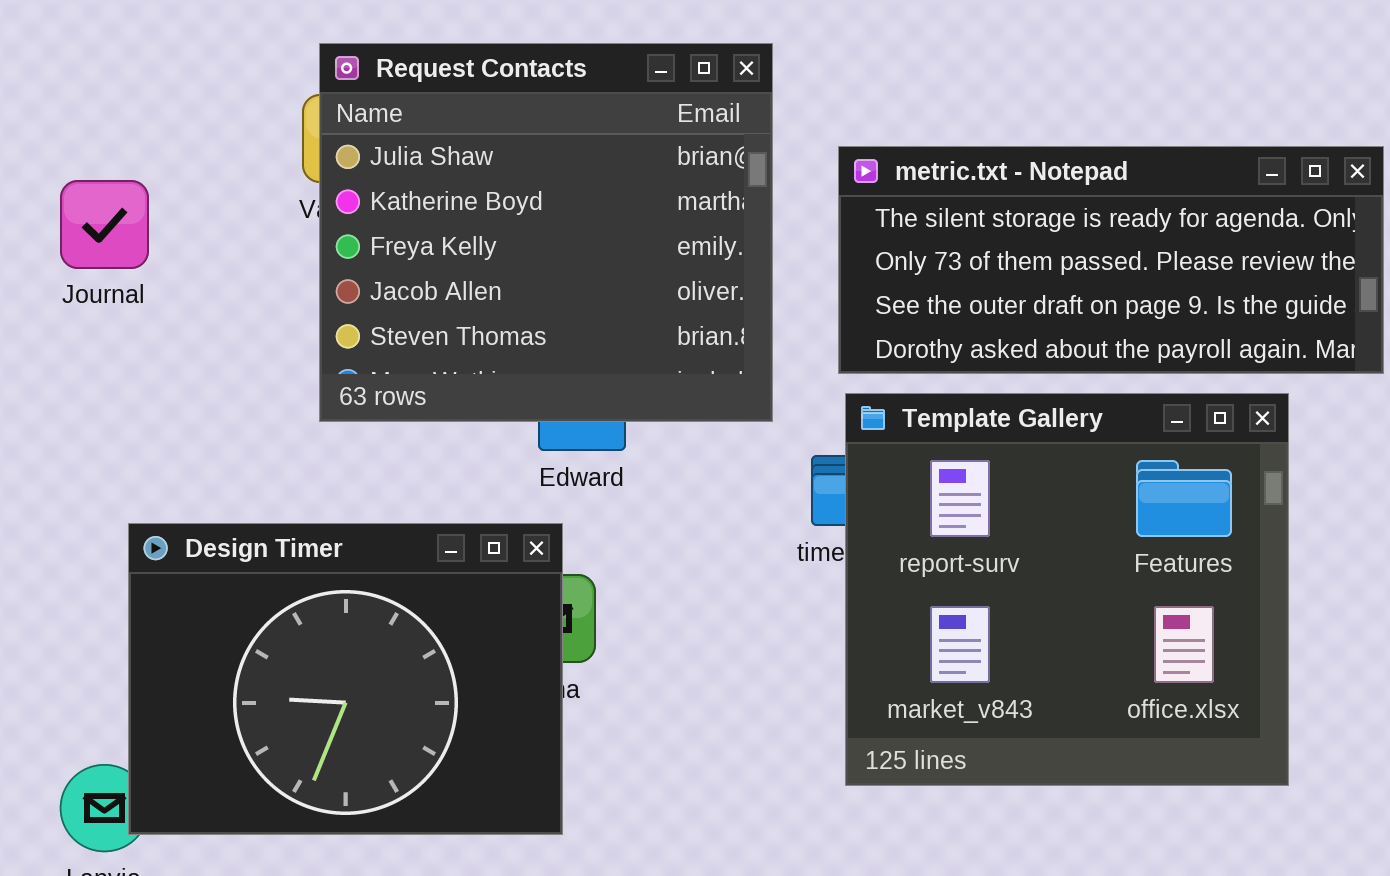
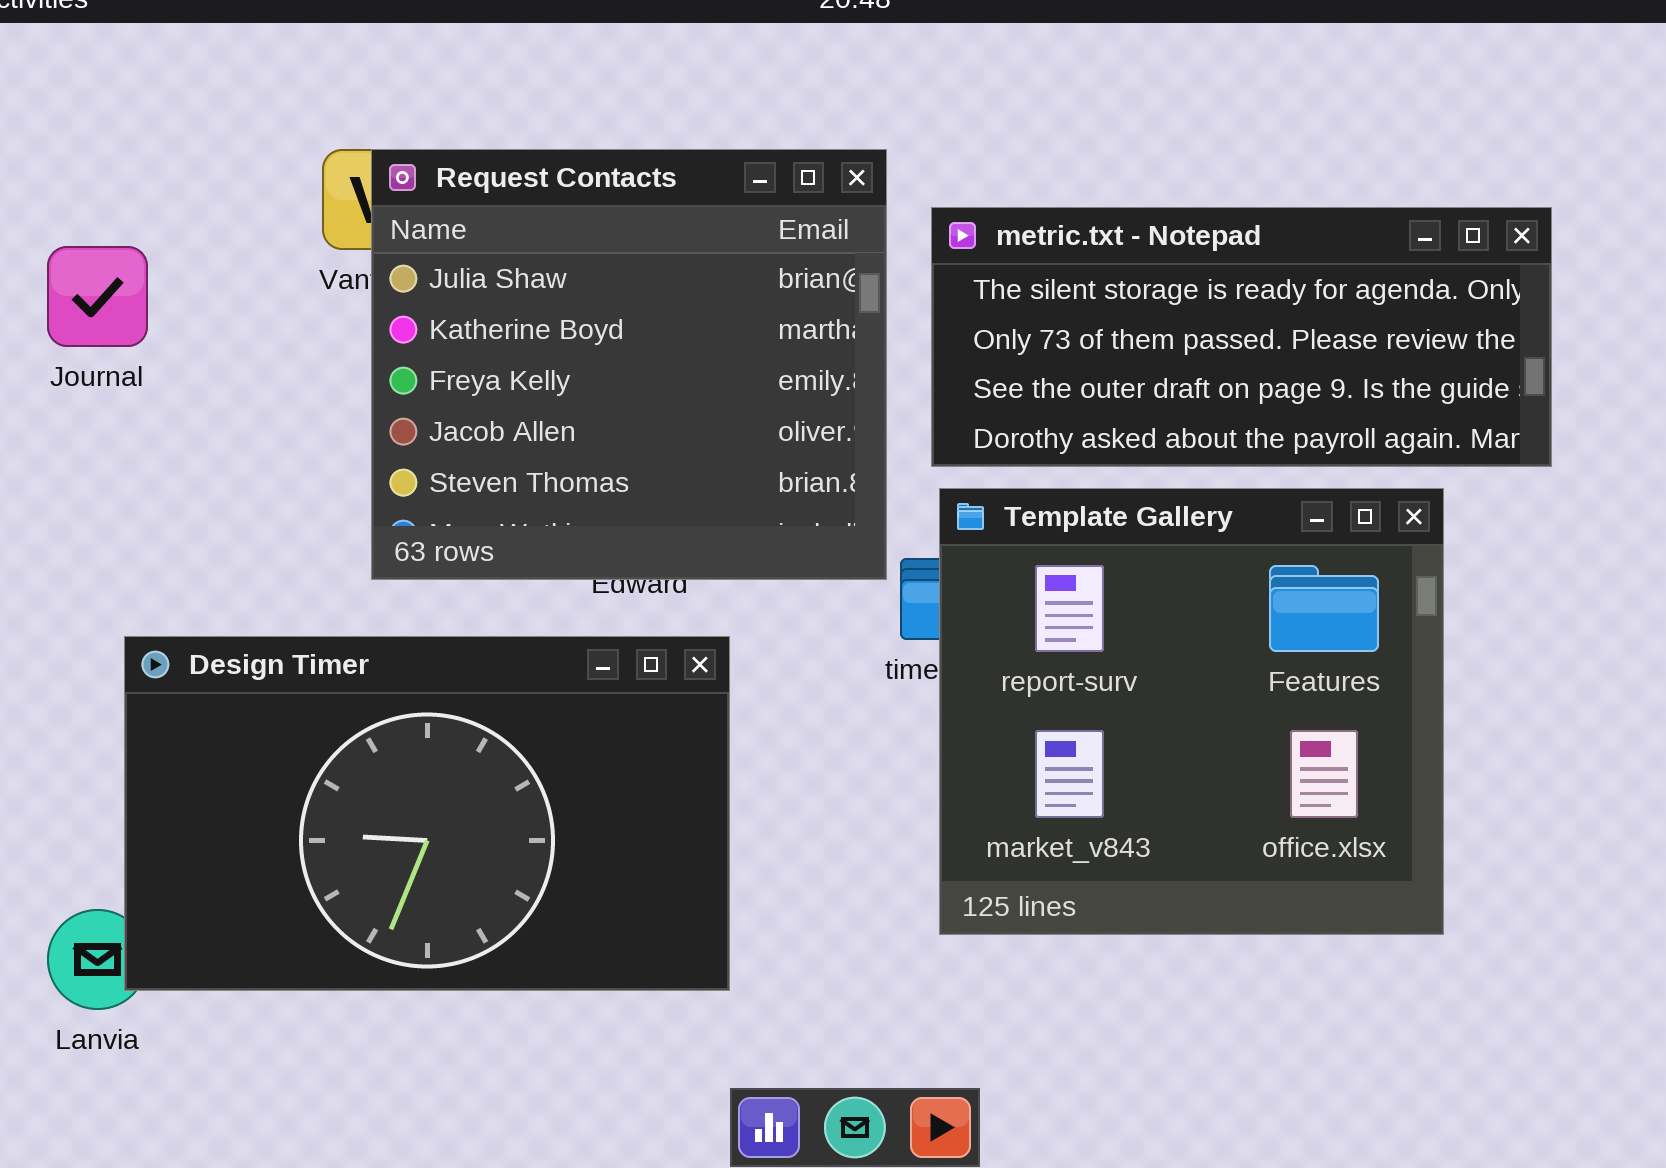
Request Contacts: [319,43,773,422] -> [371,149,887,580], moved
Design Timer: [128,523,563,835] -> [124,636,730,991], resized

